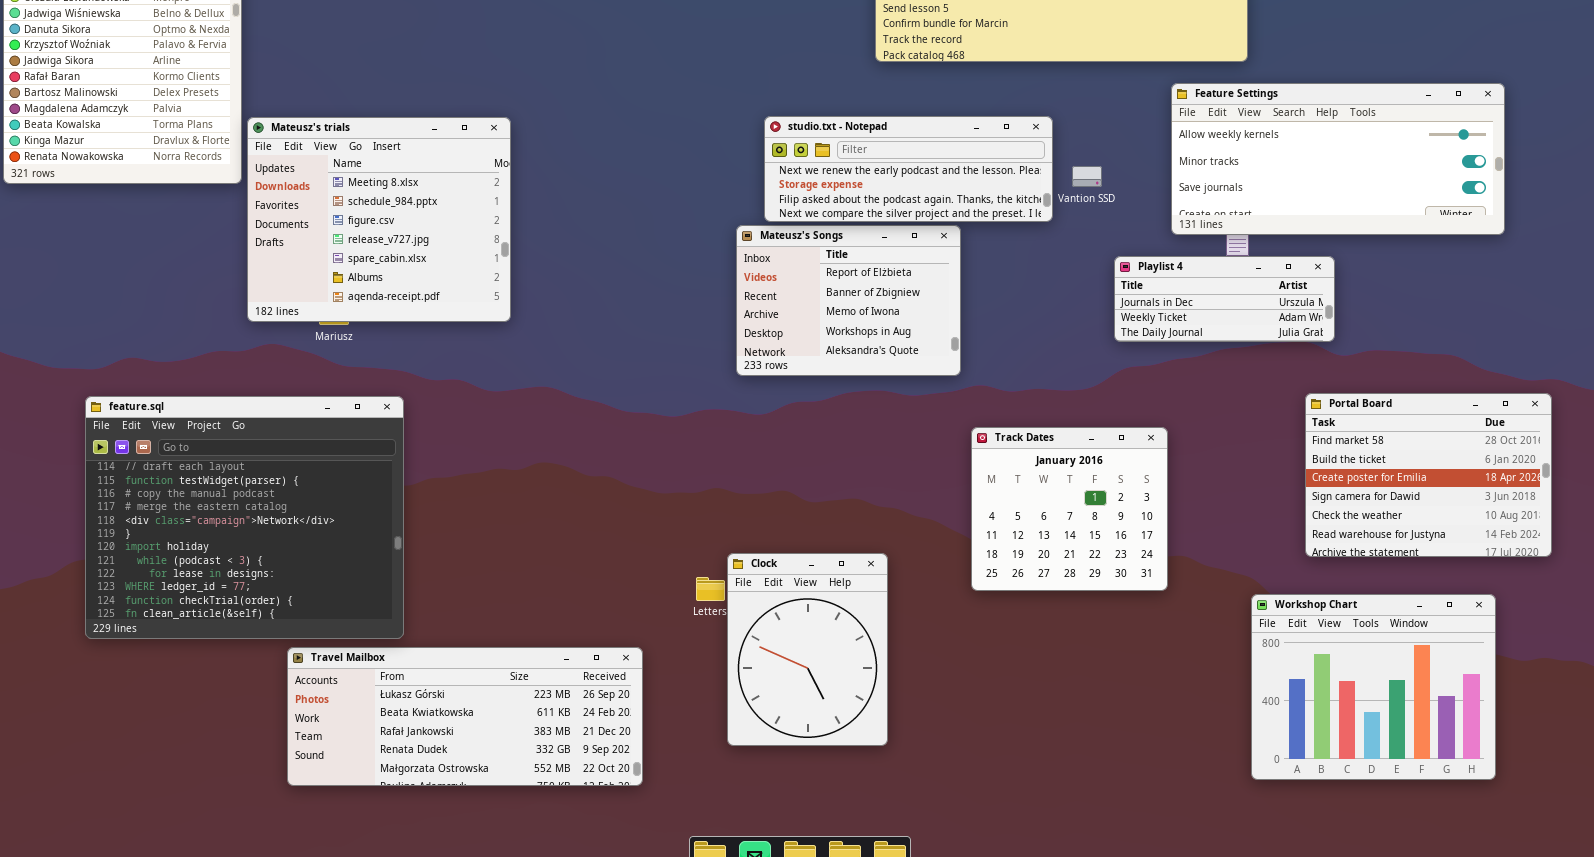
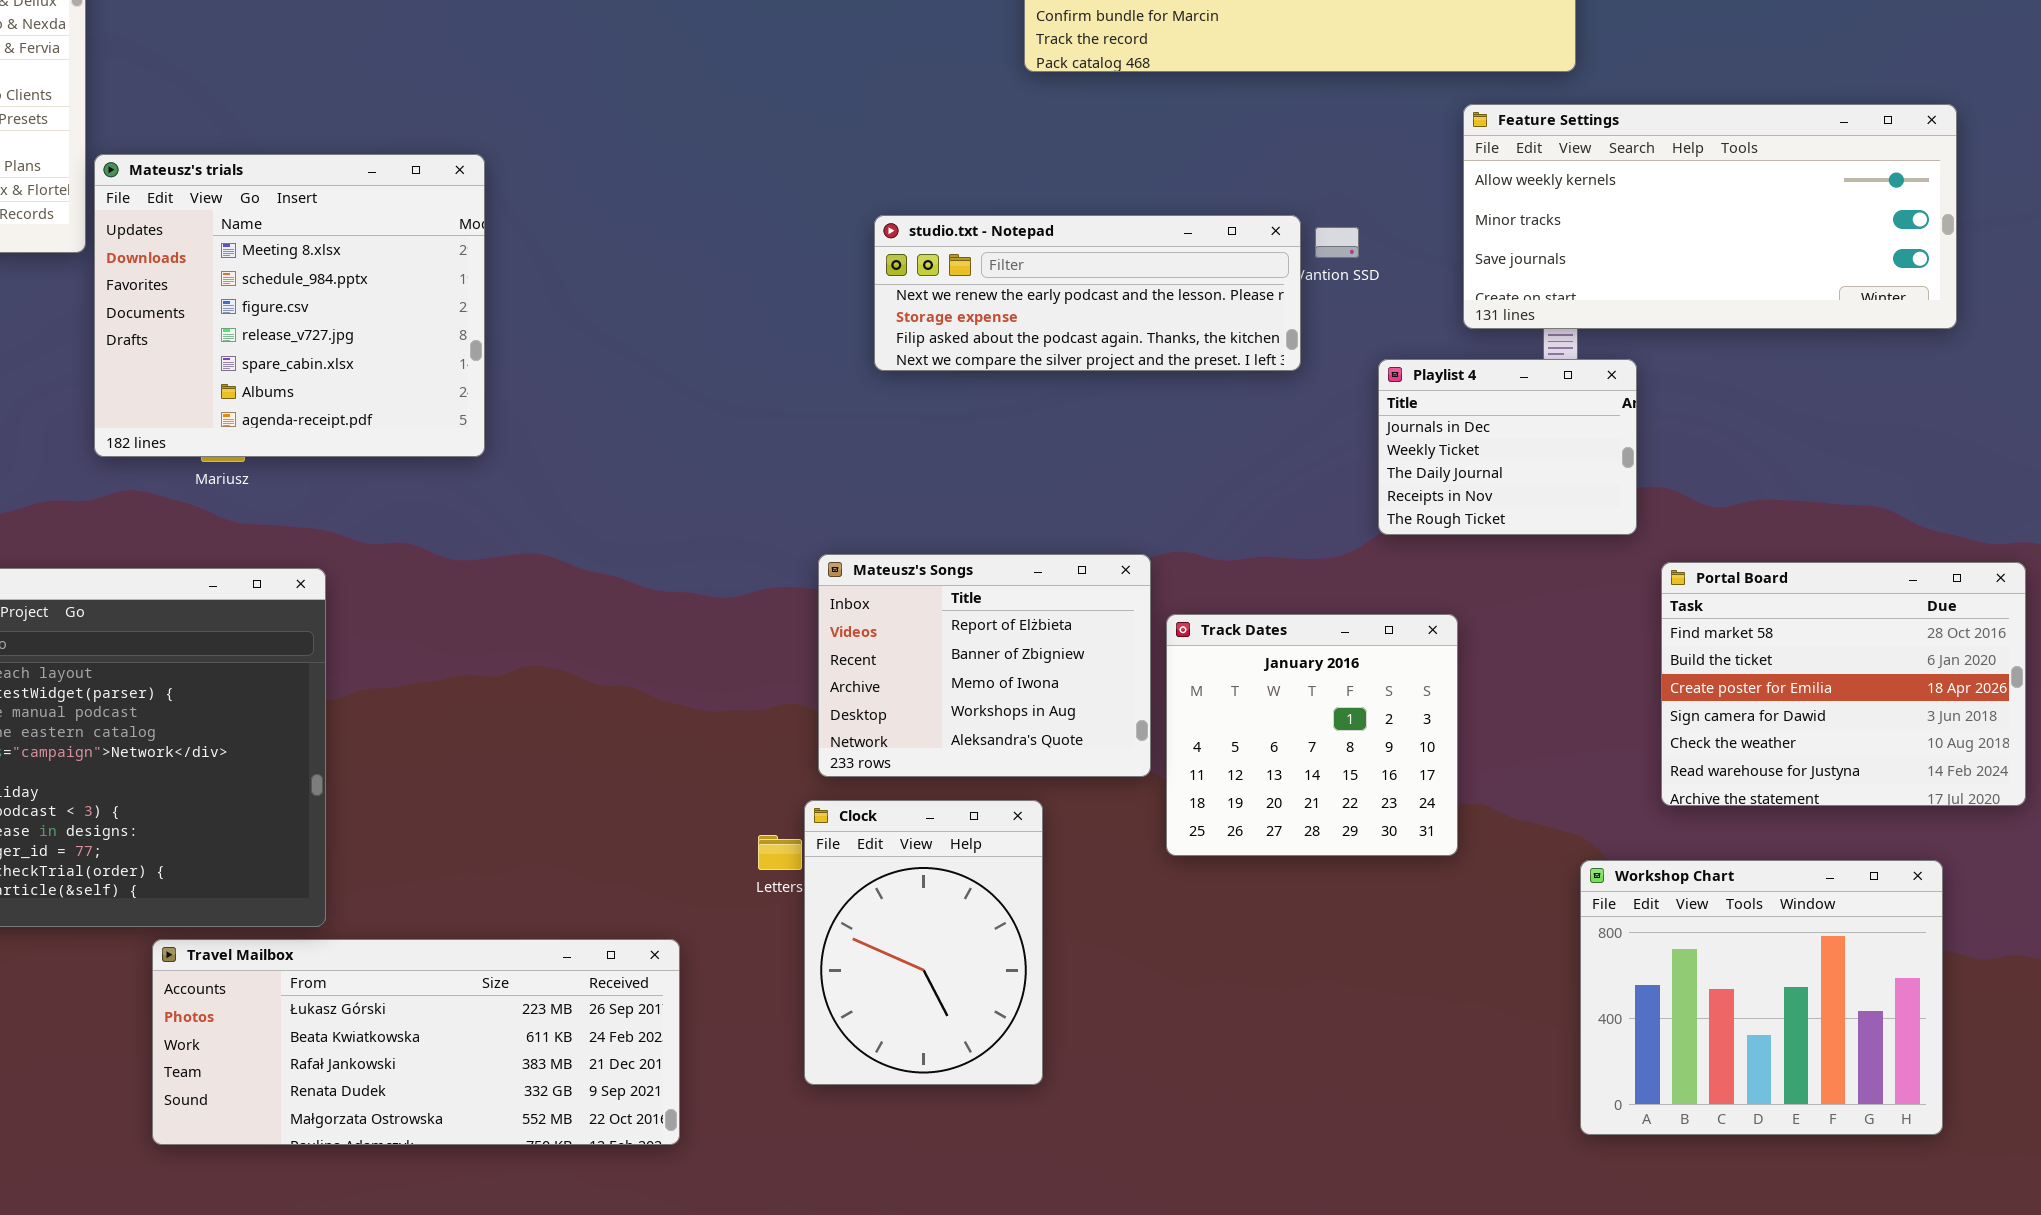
studio.txt - Notepad: [764,116,1053,222] -> [874,215,1301,371], moved
Mateusz's Songs: [736,225,961,376] -> [818,554,1151,777], moved
Playlist 4: [1114,256,1335,342] -> [1378,359,1637,535], resized

